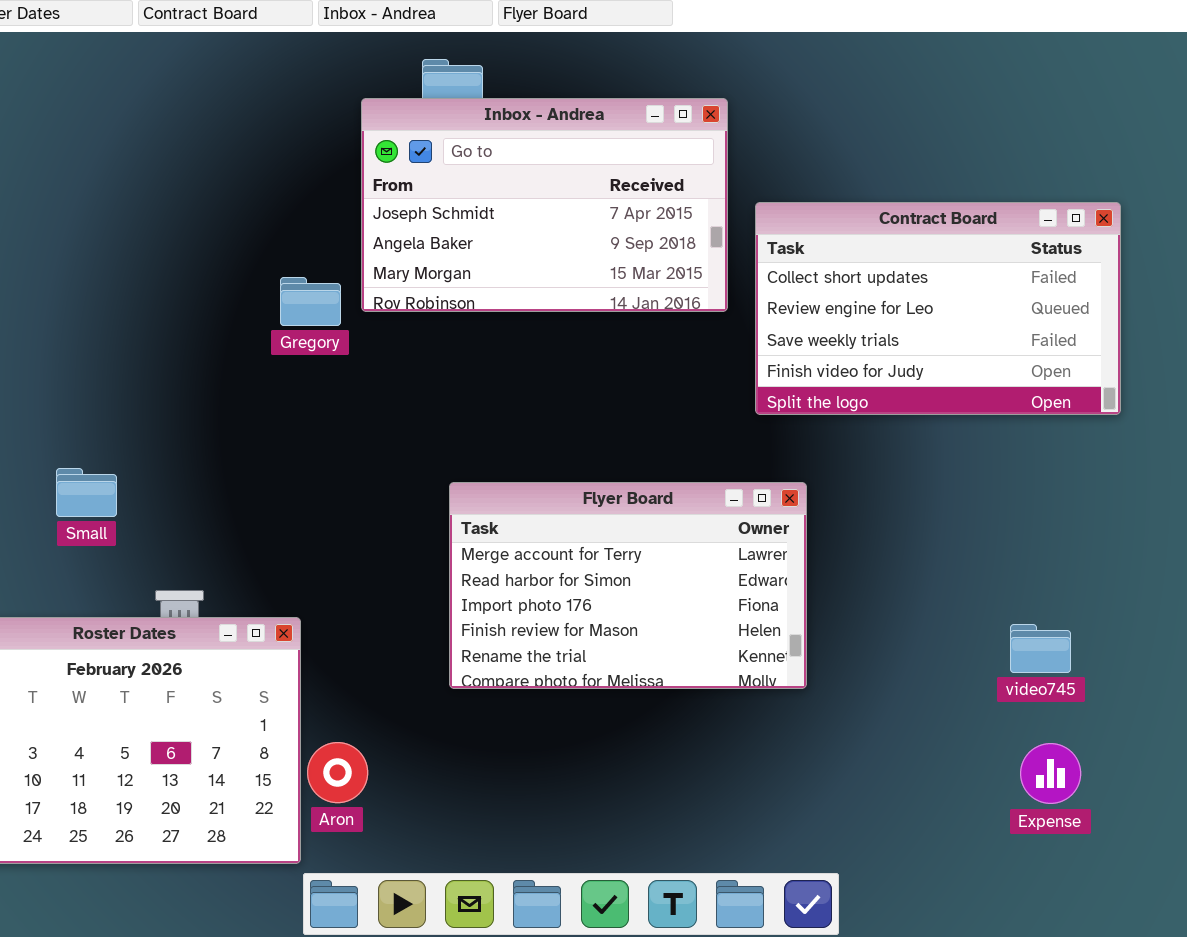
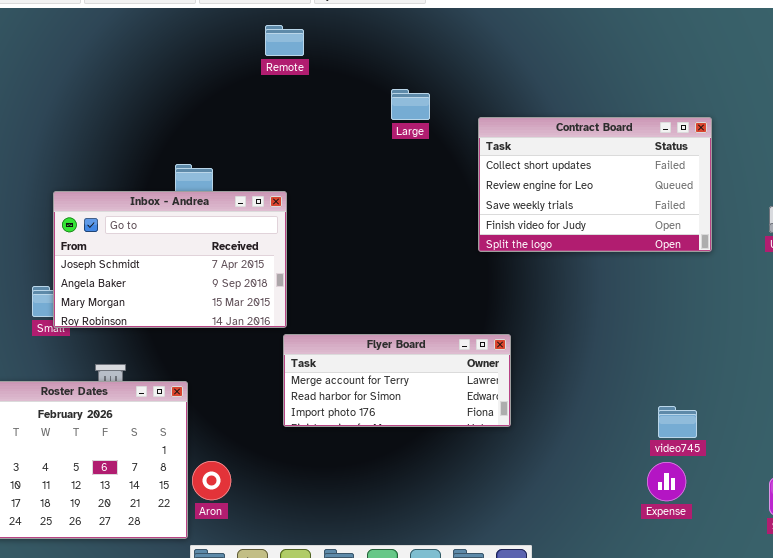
Inbox - Andrea: [361,98,728,312] -> [53,191,287,328], moved
Flyer Board: [449,482,807,689] -> [283,334,511,427], resized
video745: [1010,624,1071,673] -> [658,406,697,438], moved

